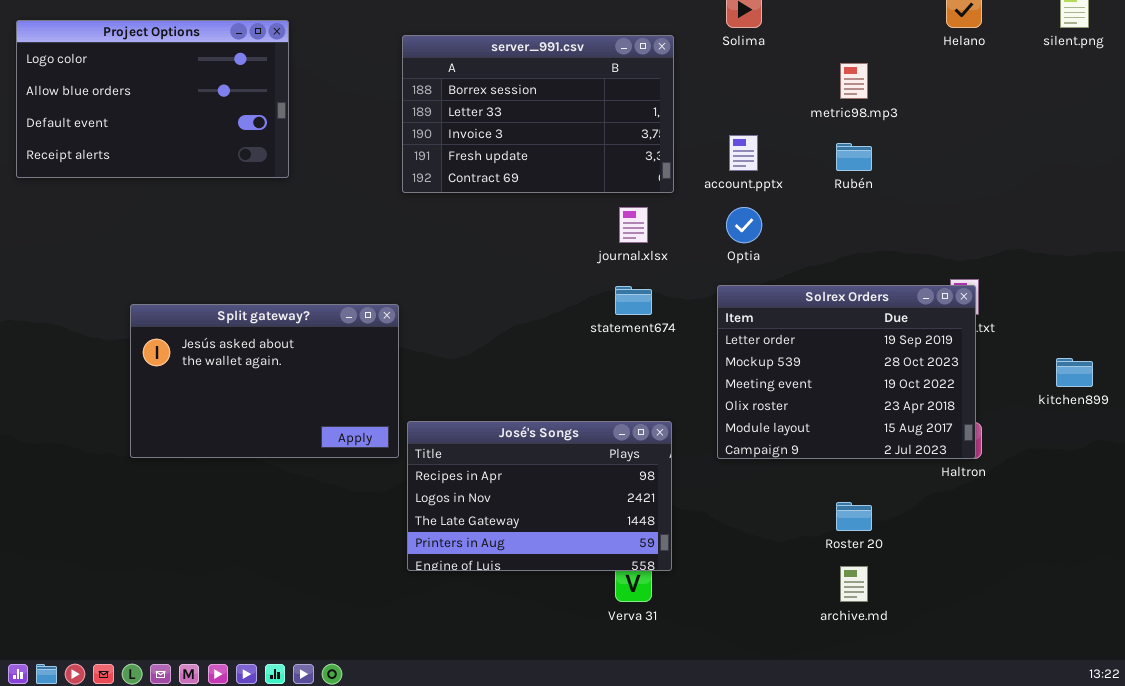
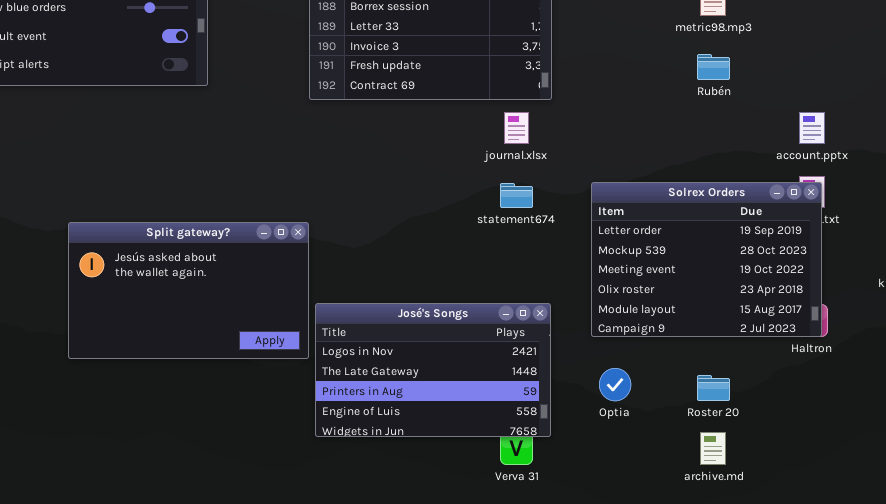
account.pptx: [729,135,758,171] -> [799,112,825,144], moved
Optia: [726,207,762,243] -> [599,368,631,401], moved
Split gateway?: [130,304,399,458] -> [68,222,309,359], moved
José's Songs: [407,421,672,571] -> [315,303,551,437], scrolled down 1 row

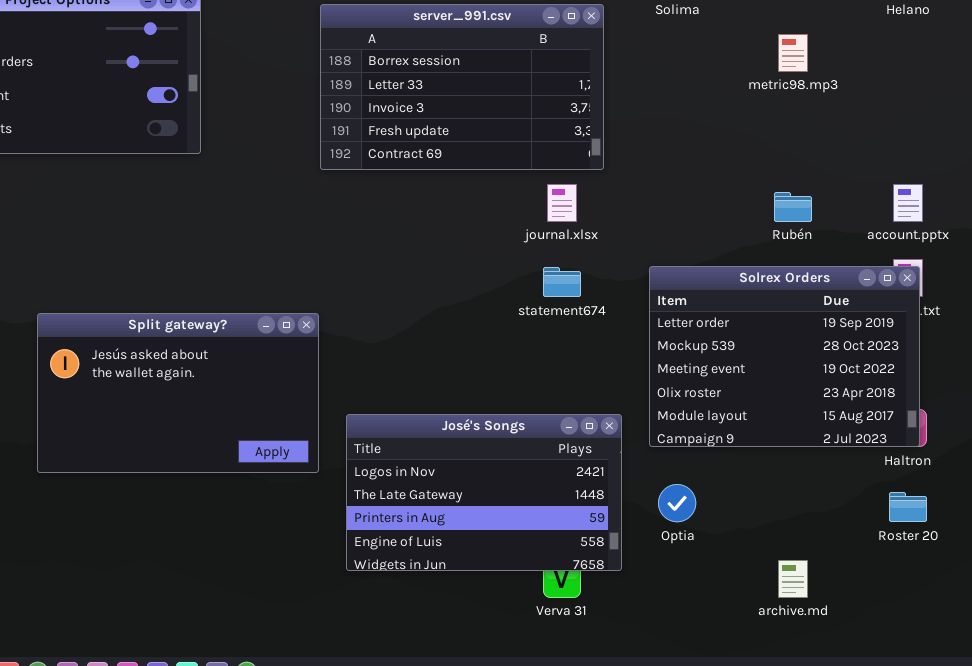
Rubén: [697,54,730,80] -> [774,192,812,222], moved
José's Songs: [315,303,551,437] -> [346,414,622,571], moved
Roster 20: [697,375,730,401] -> [889,492,927,522], moved

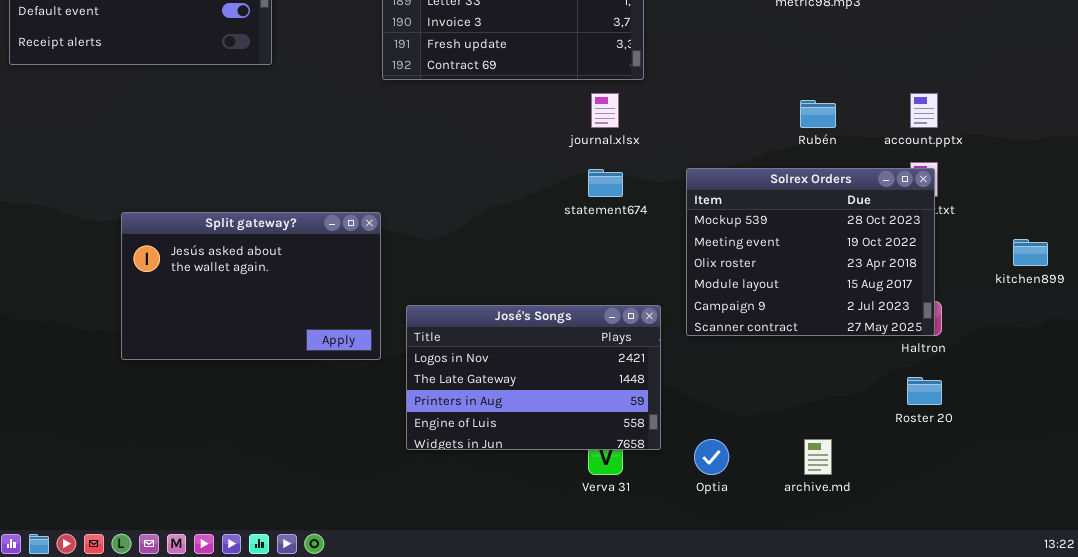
Solrex Orders: [649,266,920,447] -> [686,168,935,336], scrolled down 1 row
Optia: [658,484,696,522] -> [694,439,729,475], moved

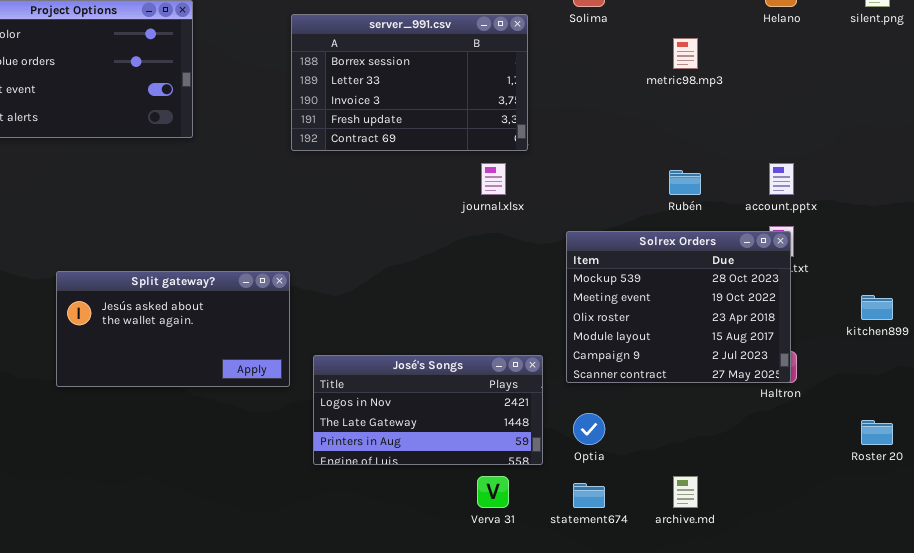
statement674: [588,169,623,197] -> [573,483,605,508], moved
Split gateway?: [121,212,381,360] -> [56,271,290,387], resized
José's Songs: [406,305,661,450] -> [313,355,543,465], resized
Roster 20: [907,377,942,405] -> [861,420,893,445], moved
Optia: [694,439,729,475] -> [573,413,605,445], moved

